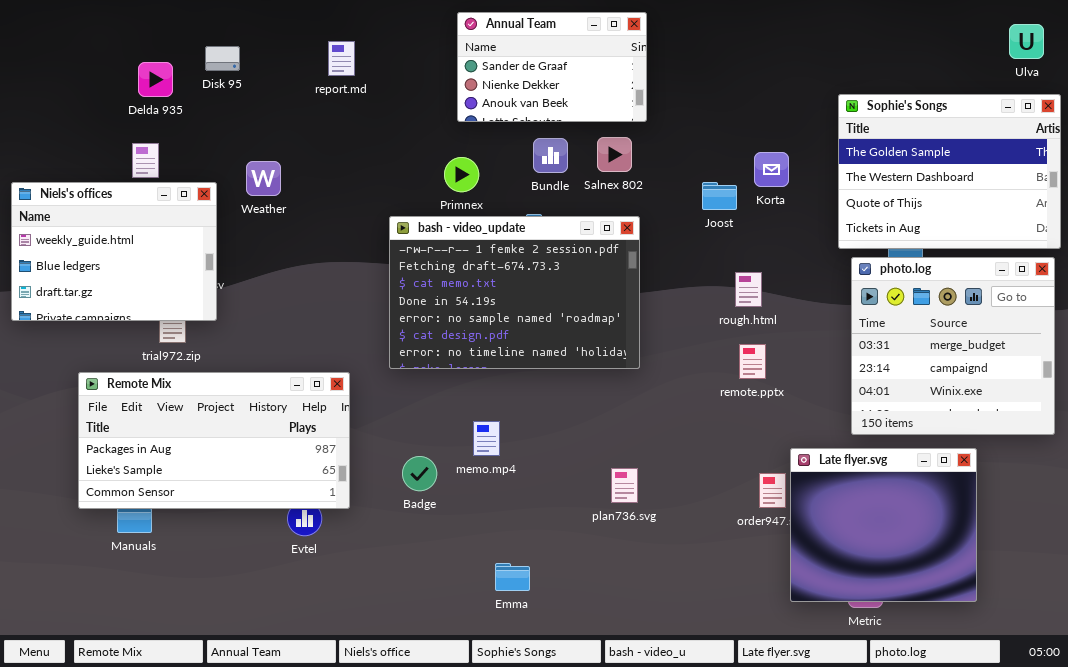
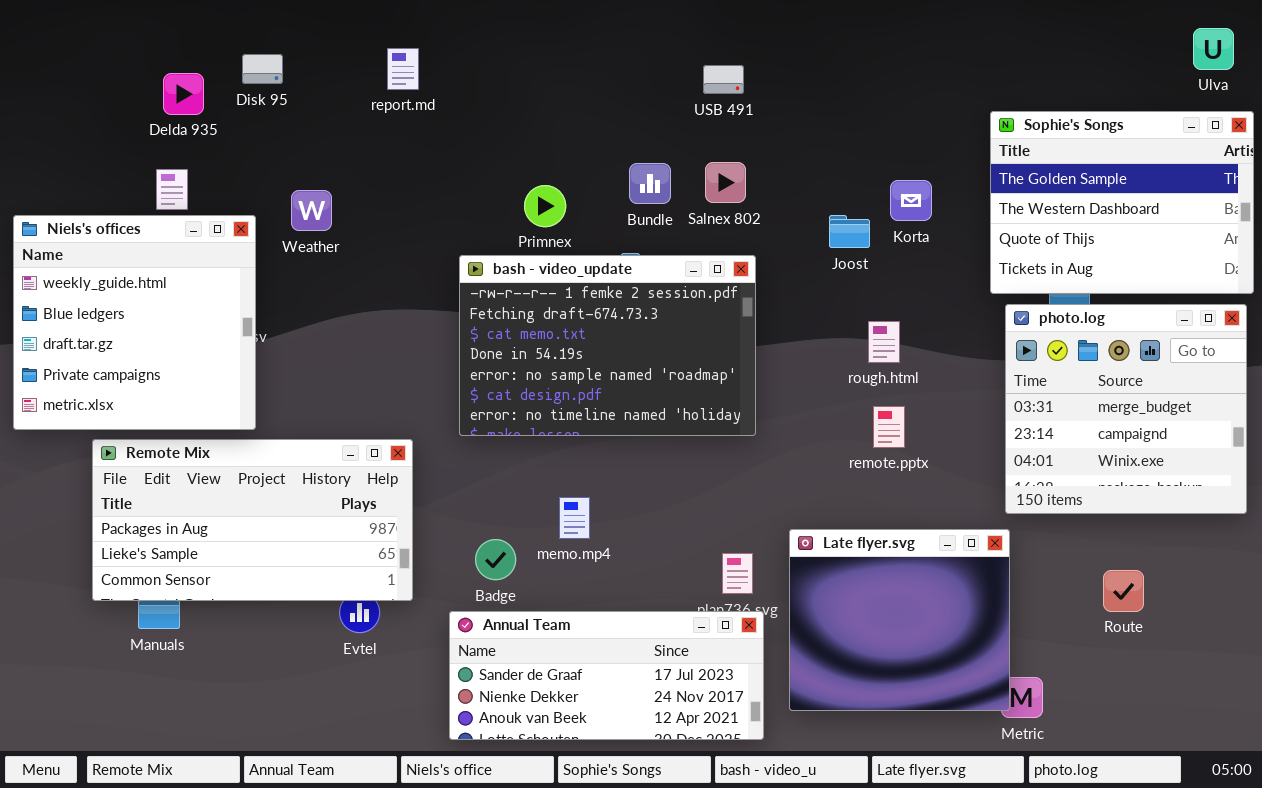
Annual Team: [457,12,647,122] -> [449,611,764,740], moved, resized
Niels's offices: [11,182,217,321] -> [13,215,256,430], resized
Late flyer.svg: [790,448,977,602] -> [789,529,1010,711], moved

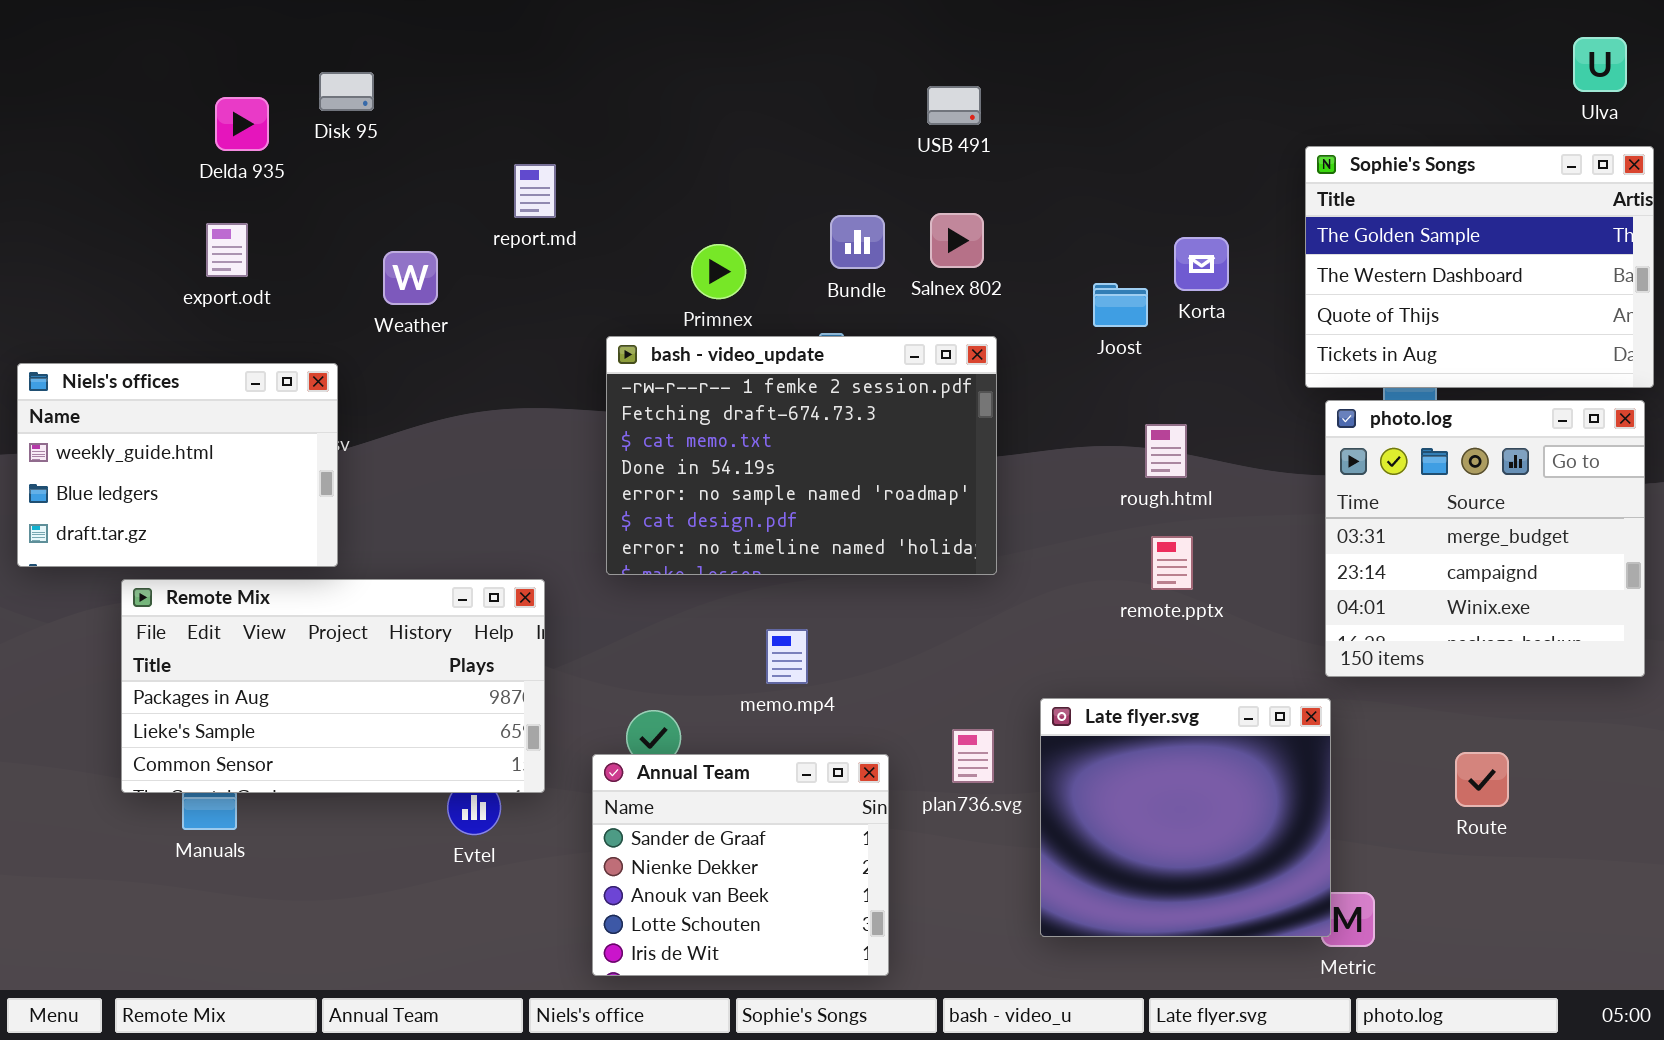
report.md: [387,48,419,90] -> [514,164,556,218], moved
Niels's offices: [13,215,256,430] -> [17,363,338,567], resized
memo.mp4: [559,497,590,539] -> [766,629,808,684], moved
Annual Team: [449,611,764,740] -> [592,754,889,976], resized

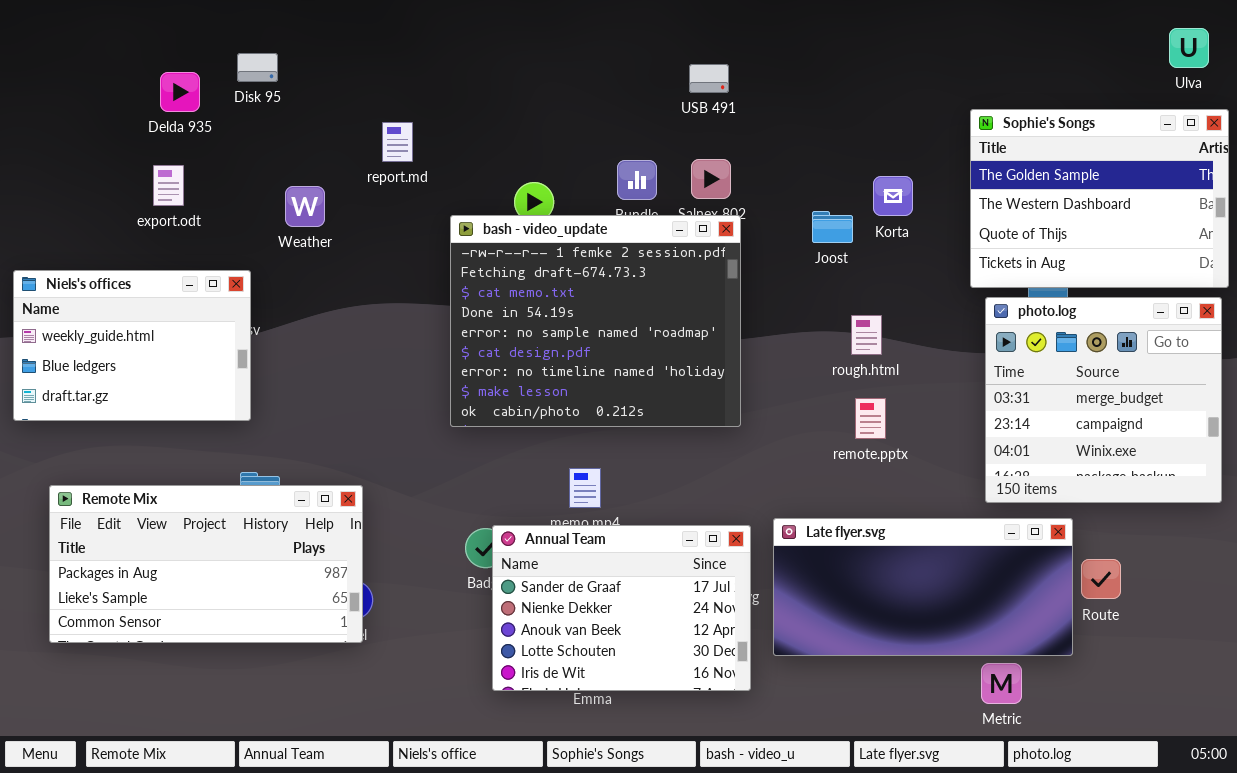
bash - video_update: [606,336,997,575] -> [450,215,741,427], resized
Remote Mix: [121,579,545,793] -> [49,485,363,643], moved
Late flyer.svg: [1040,698,1331,937] -> [773,518,1073,656], resized
Annual Team: [592,754,889,976] -> [492,525,751,691], moved, resized

